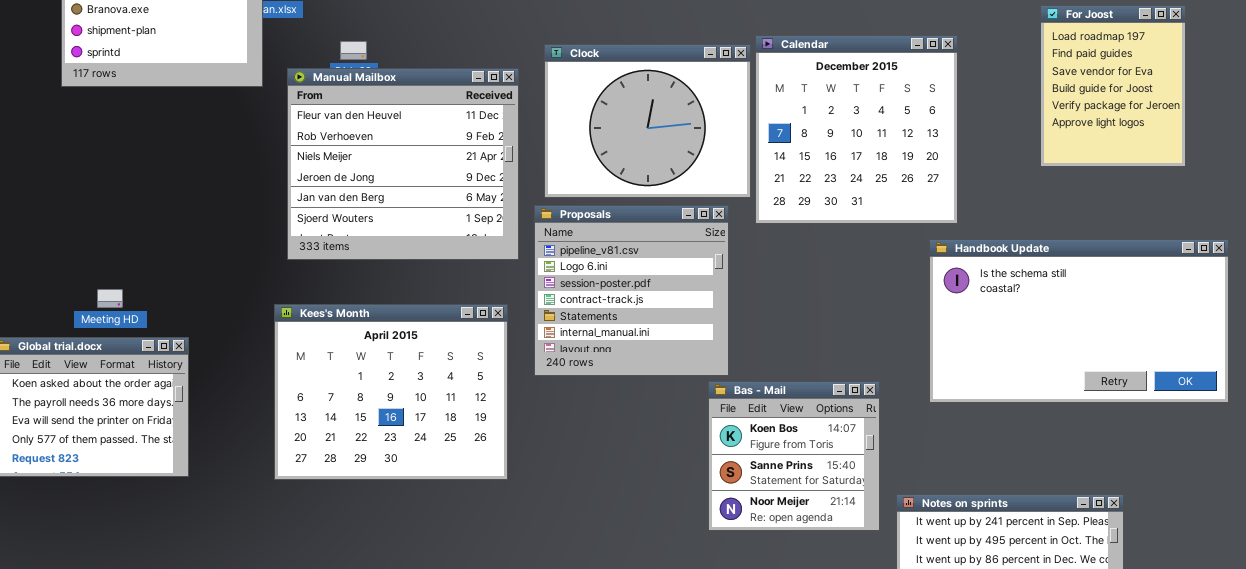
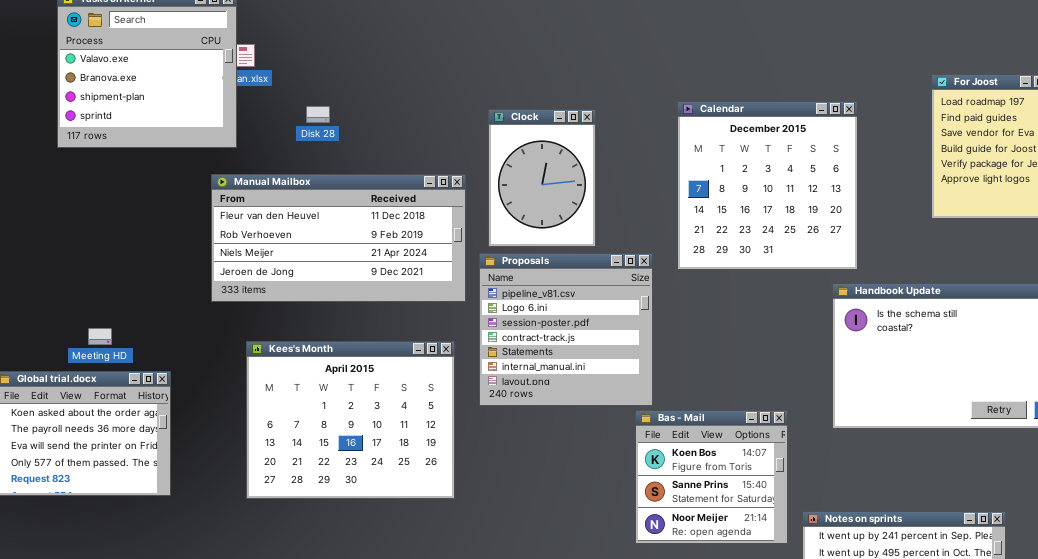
Clock: [544,44,751,198] -> [488,109,596,247], resized
Manual Mailbox: [287,68,519,260] -> [211,174,466,302], resized

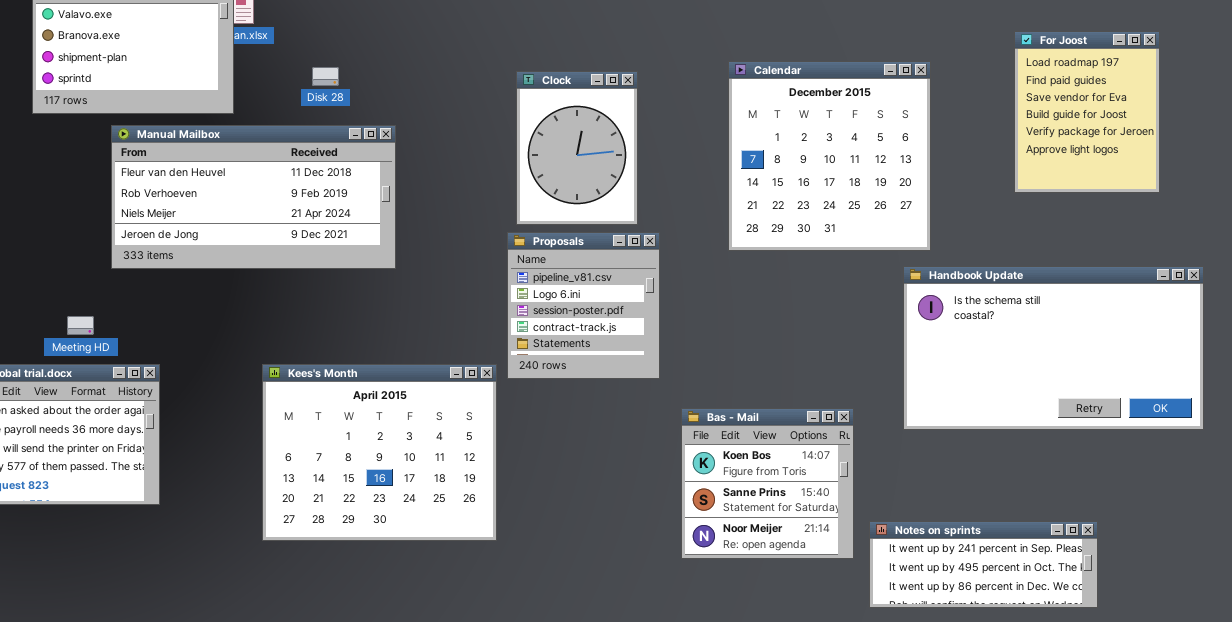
Manual Mailbox: [211,174,466,302] -> [111,125,396,269], moved
Proposals: [479,253,653,406] -> [507,232,660,379], resized
Kees's Month: [246,341,455,499] -> [262,364,497,541], moved

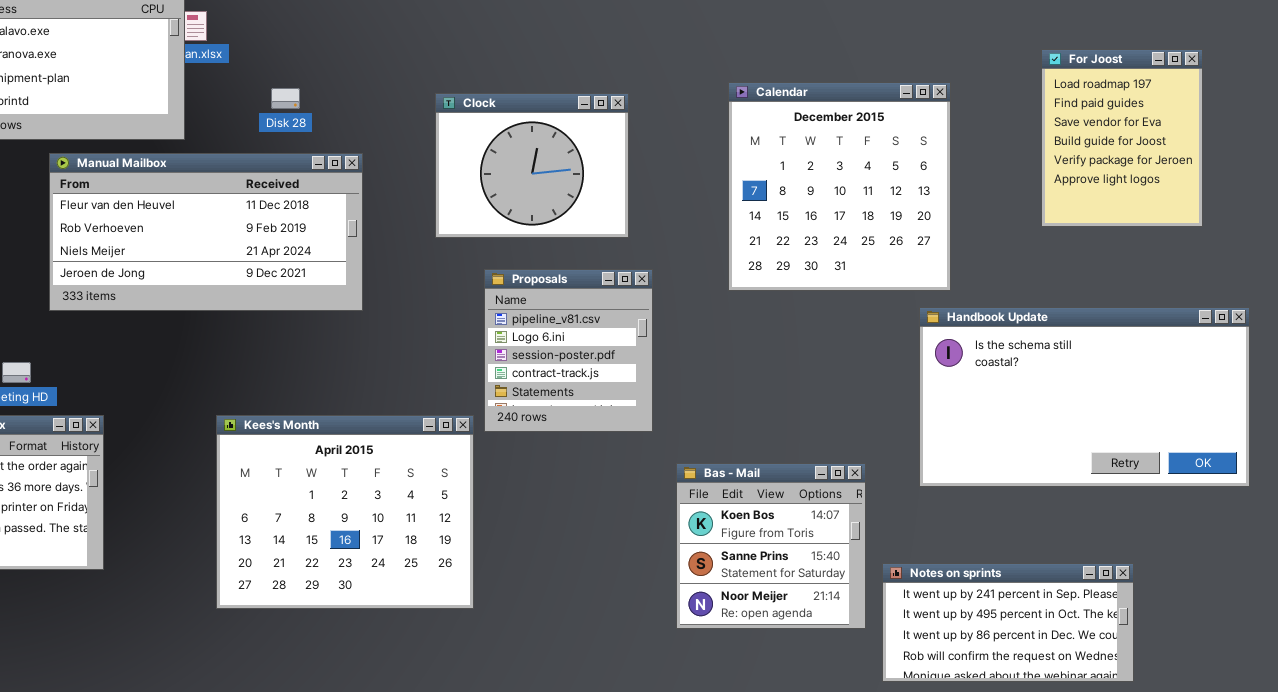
Clock: [516,71,638,225] -> [435,93,629,238], resized
Notes on sprints: [869,521,1098,608] -> [882,563,1134,682], resized

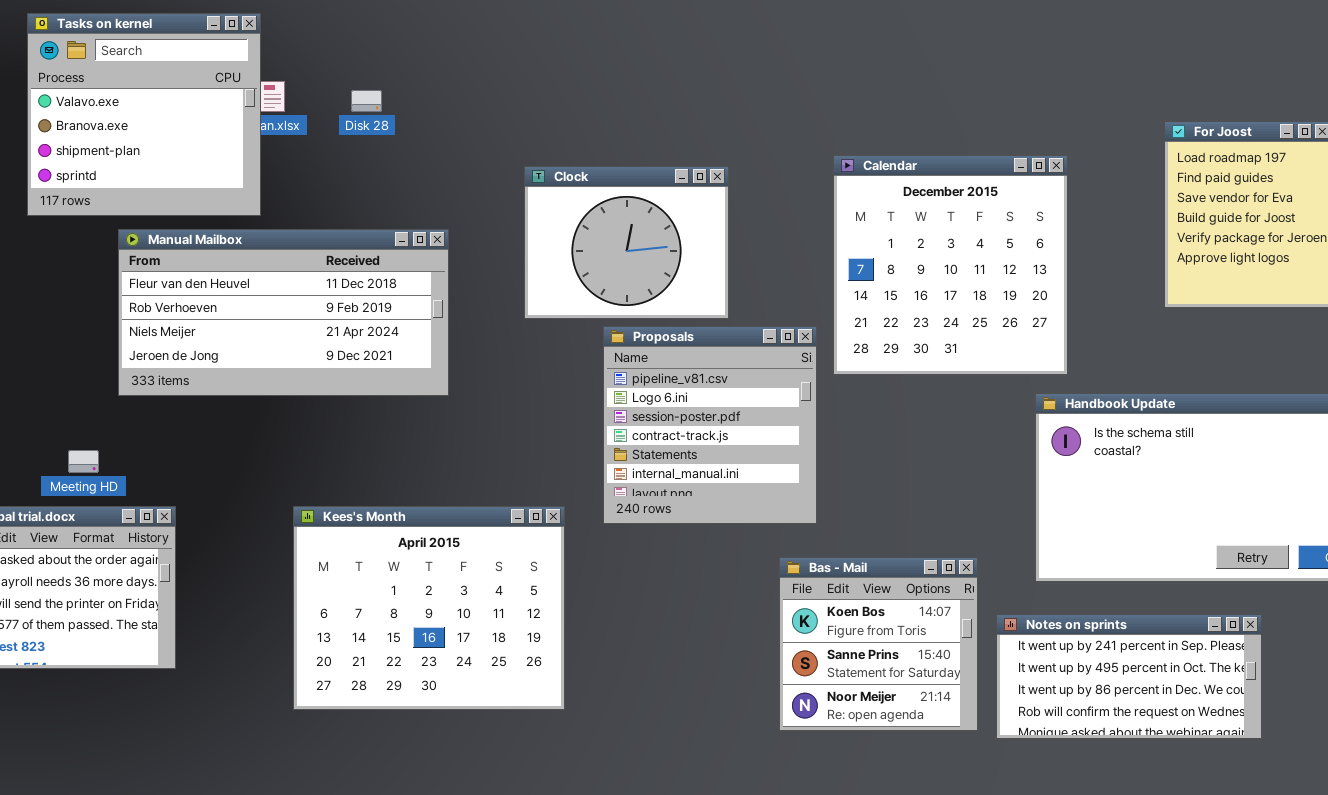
Disk 28: [271,88,300,109] -> [351,90,382,112], moved
Proposals: [484,269,653,432] -> [603,326,817,524], moved, resized
Notes on sprints: [882,563,1134,682] -> [996,614,1262,739], moved

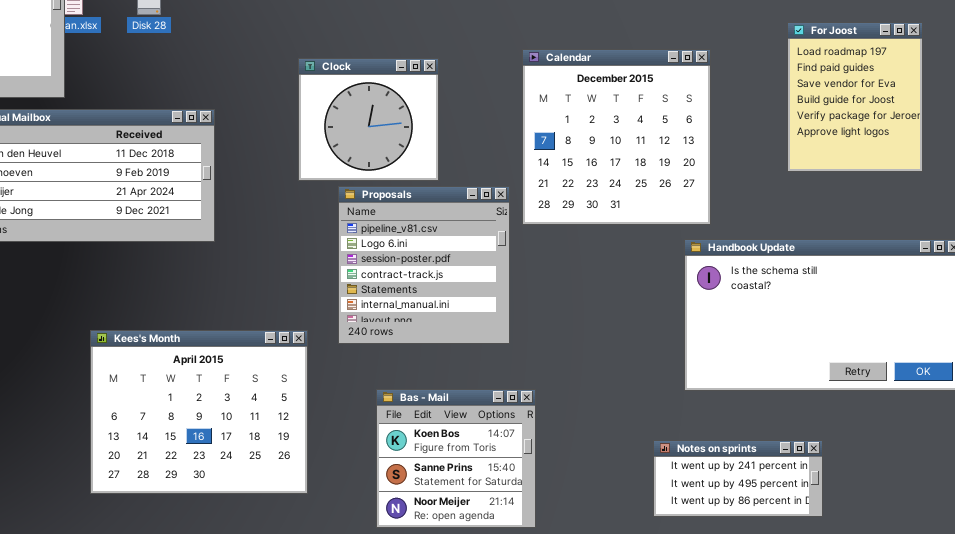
Clock: [524,166,729,319] -> [298,58,439,181], resized
Bas - Mail: [779,557,978,731] -> [376,389,536,528], moved
Notes on sprints: [996,614,1262,739] -> [653,440,823,517], resized

